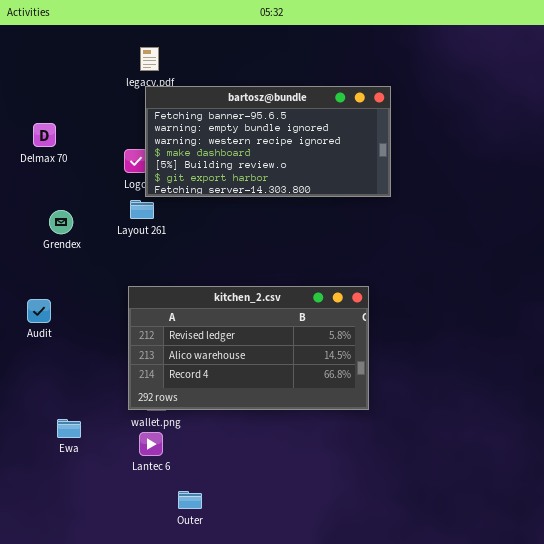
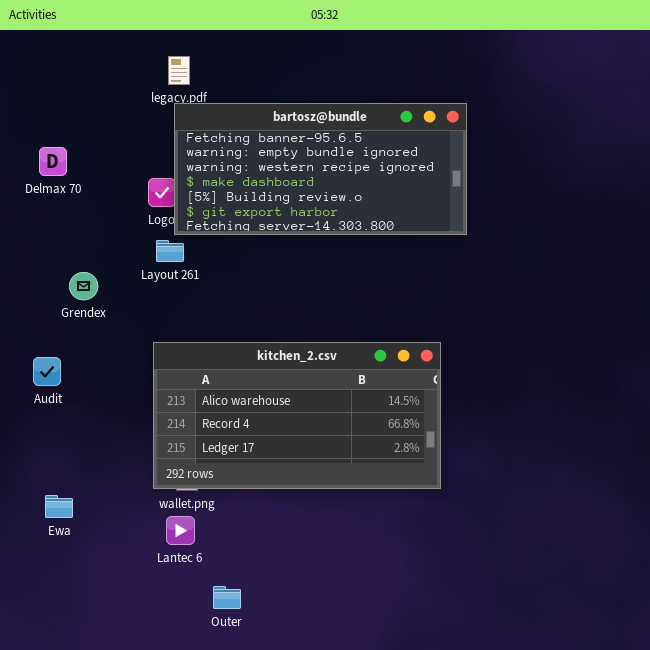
Grendex: [49,210,73,234] -> [69,272,98,300], moved
kitchen_2.csv: [128,286,369,410] -> [153,342,441,489], scrolled down 1 row
Ewa: [57,419,81,438] -> [45,495,73,518], moved

